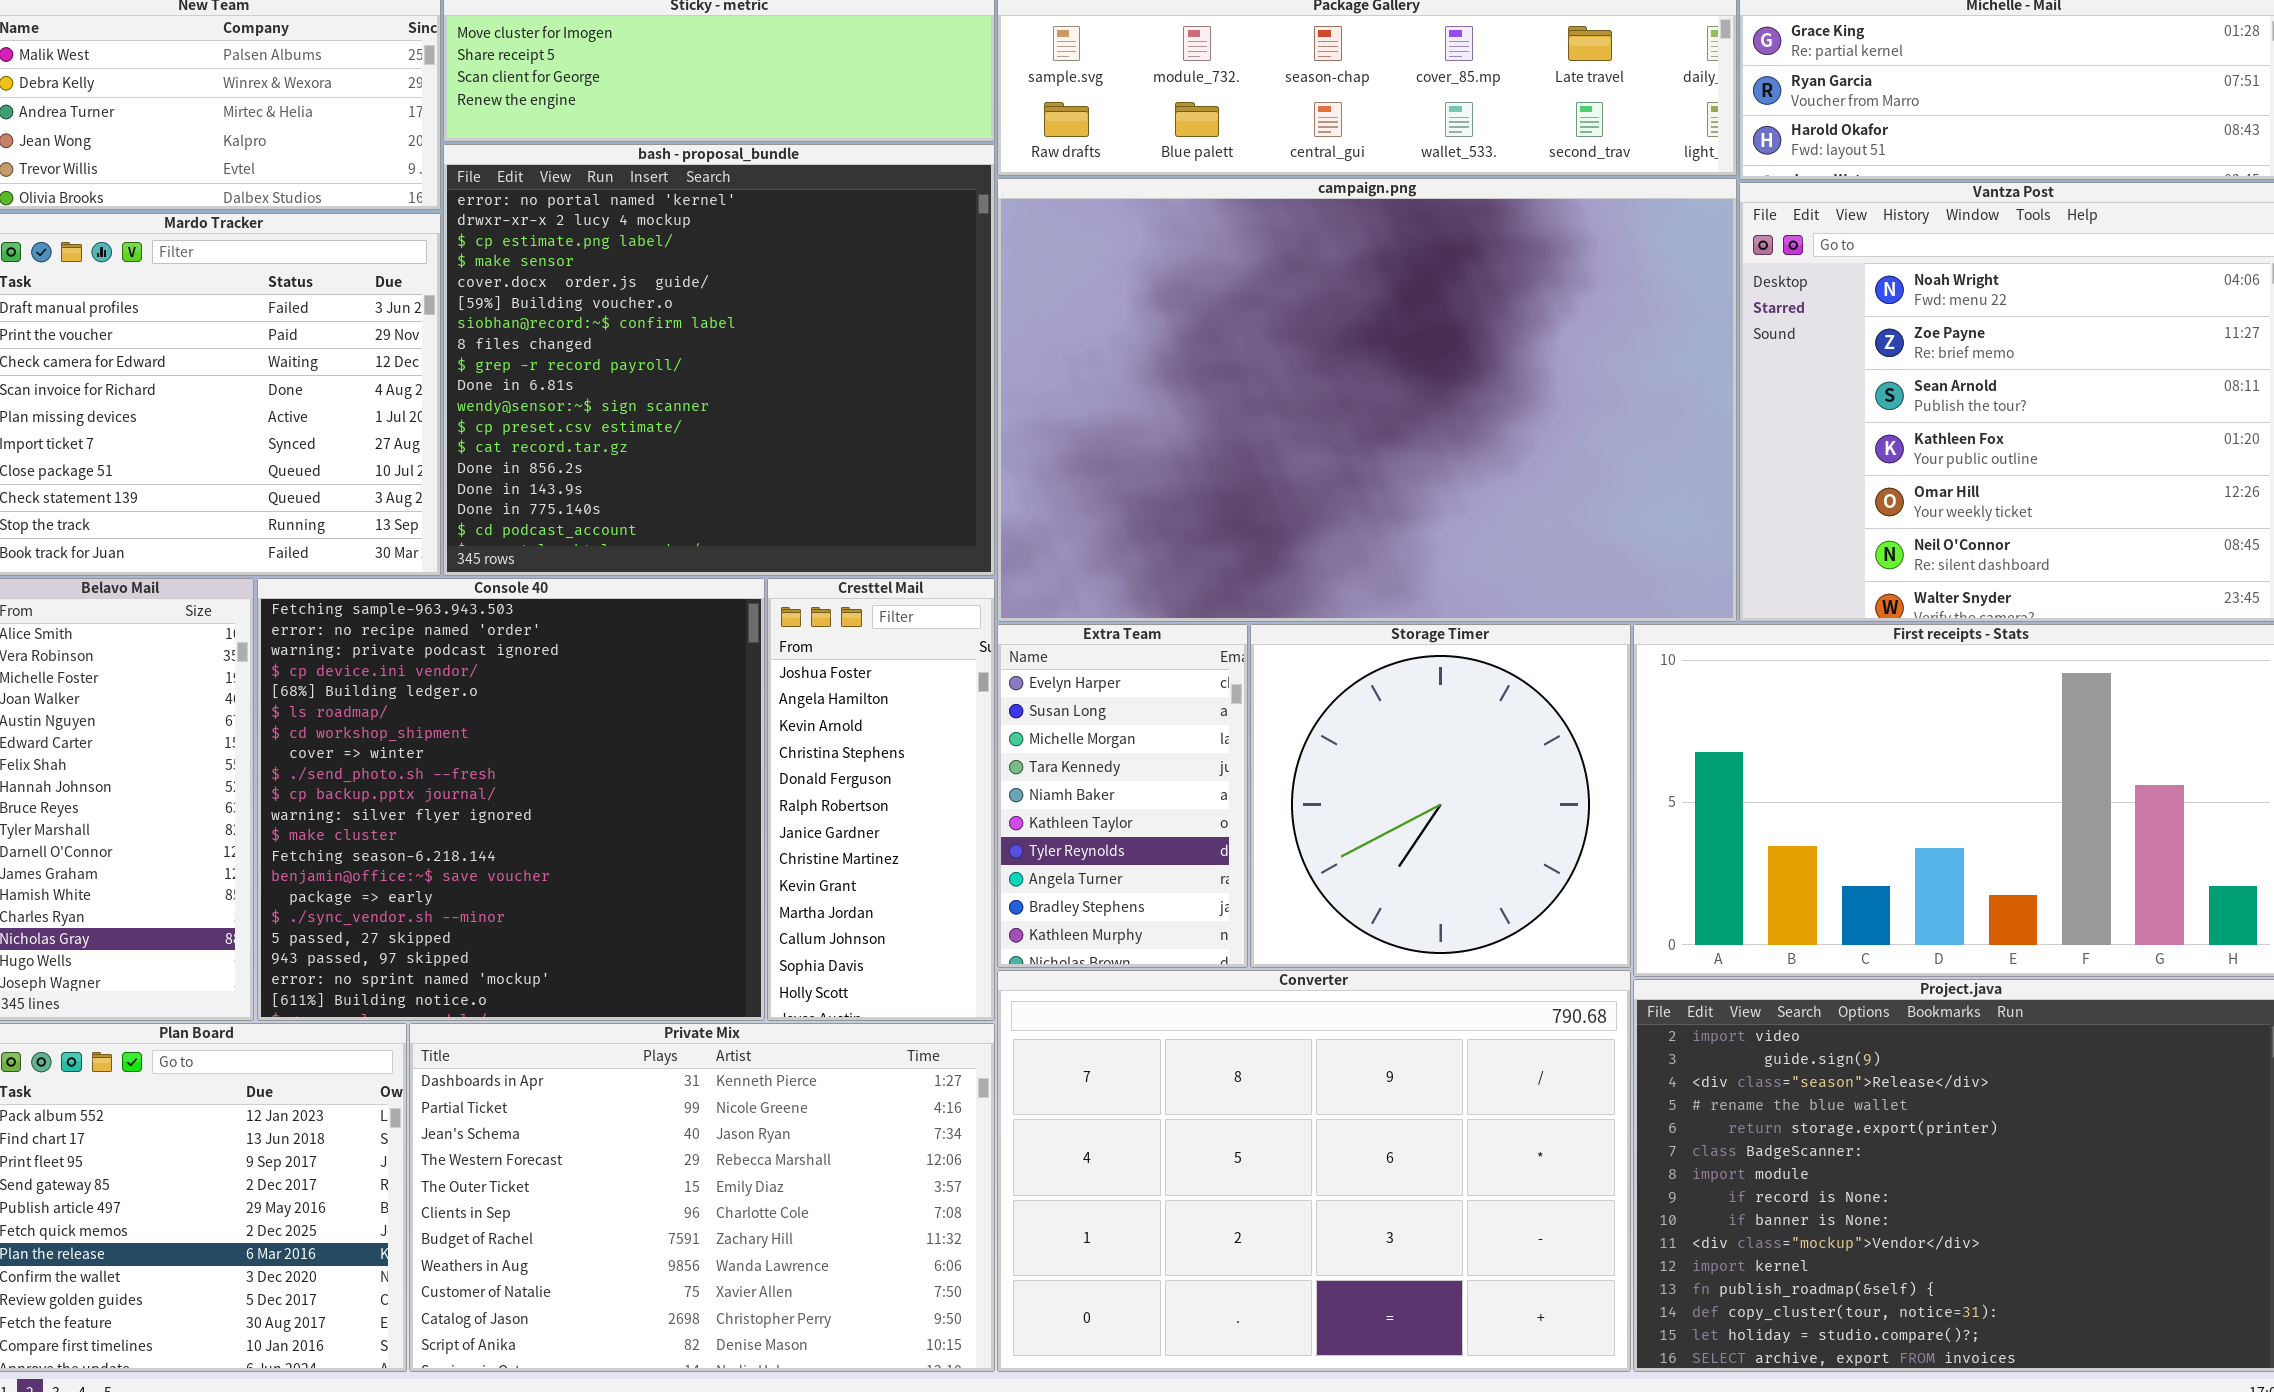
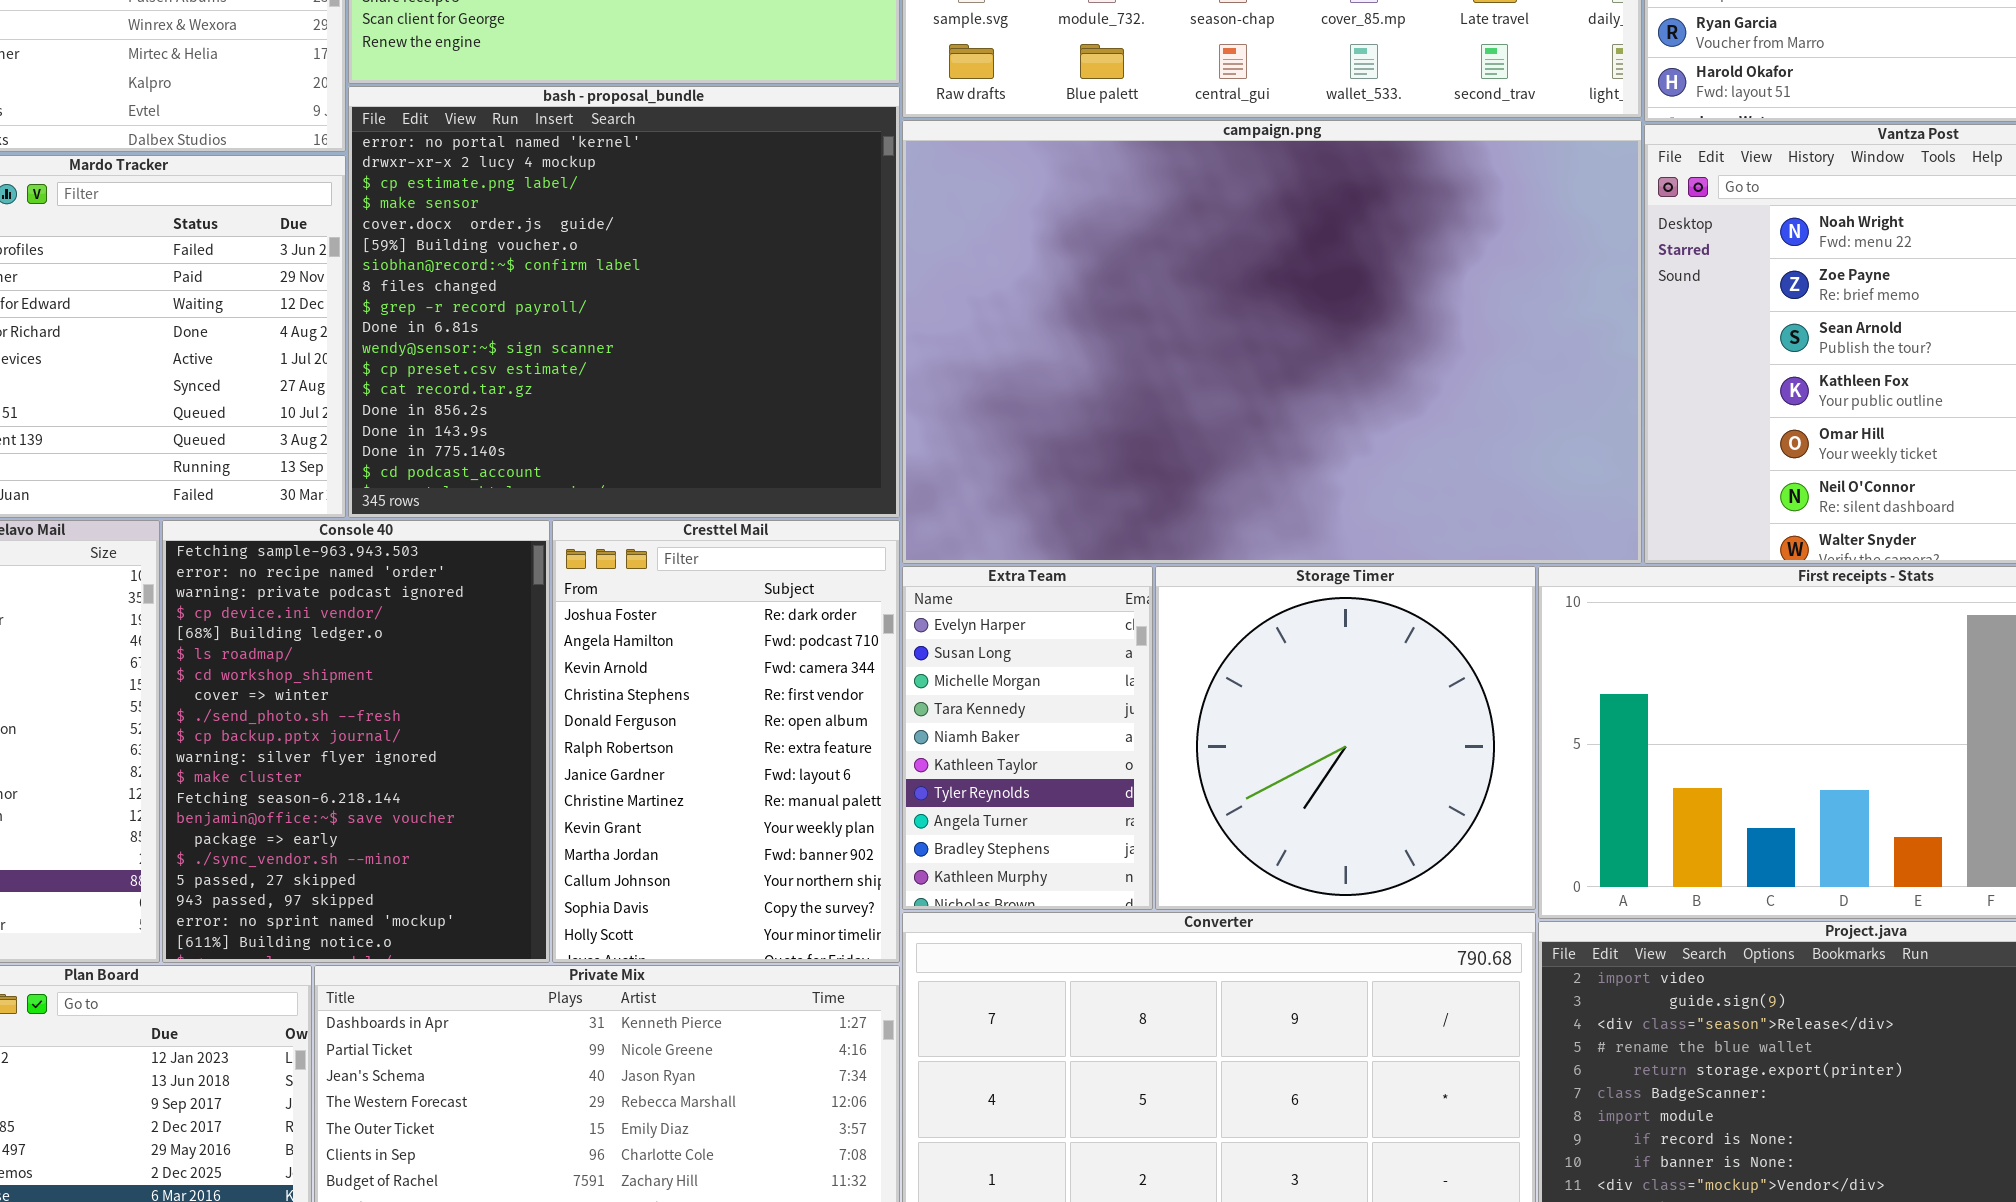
Console 40: [257,578,765,1021] -> [162,520,550,963], resized
Cresttel Mail: [767,578,995,1021] -> [552,520,900,963], resized

